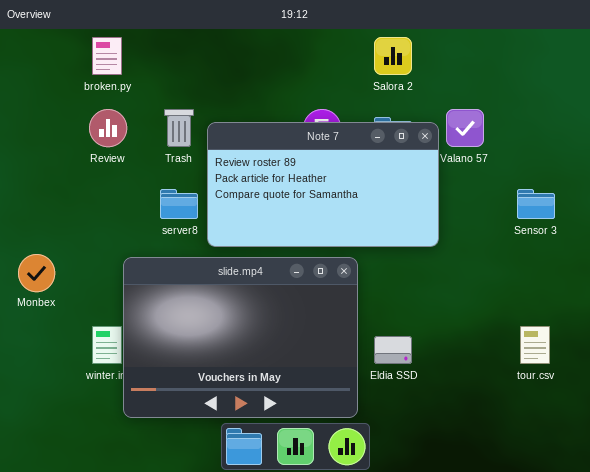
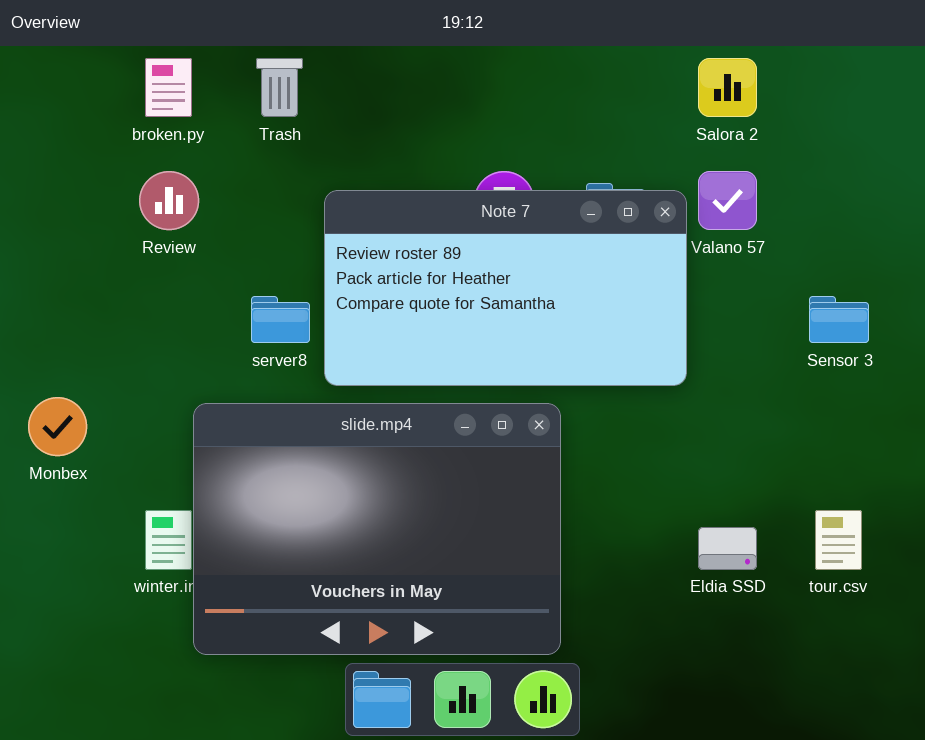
Salora 2: [374,37,412,75] -> [698,58,757,117], moved
Trash: [164,109,194,147] -> [256,58,303,117], moved
Eldia SSD: [374,336,412,364] -> [698,527,757,570], moved

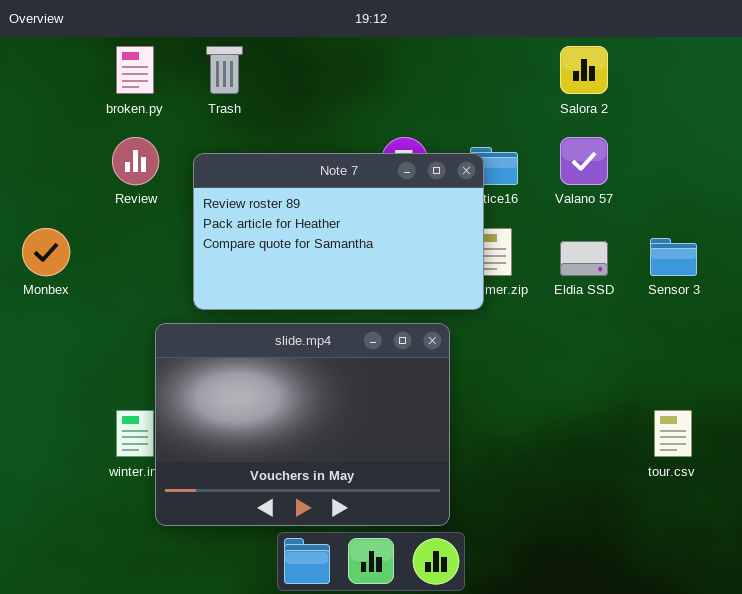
Note 7: [324,190,687,386] -> [193,153,484,310], moved
Monbex: [28,397,87,456] -> [22,228,70,276], moved
Eldia SSD: [698,527,757,570] -> [560,241,608,276], moved

